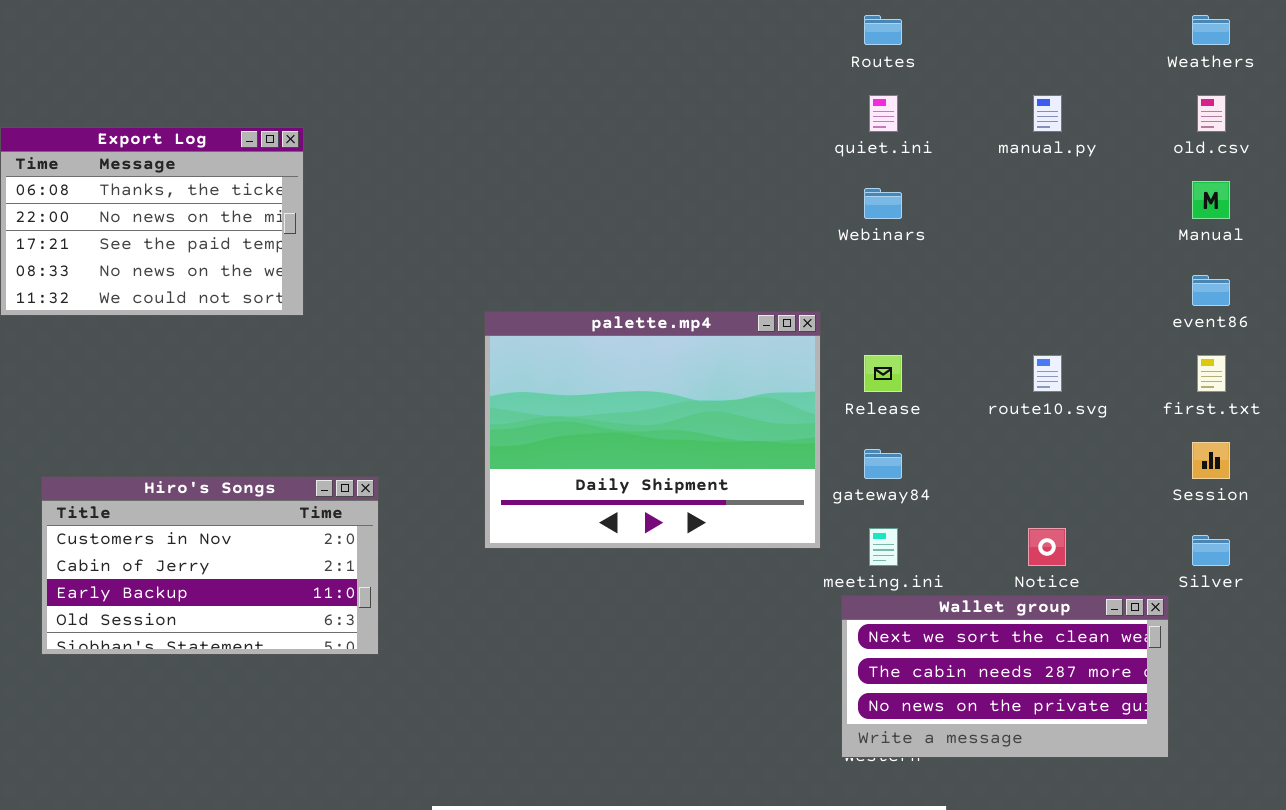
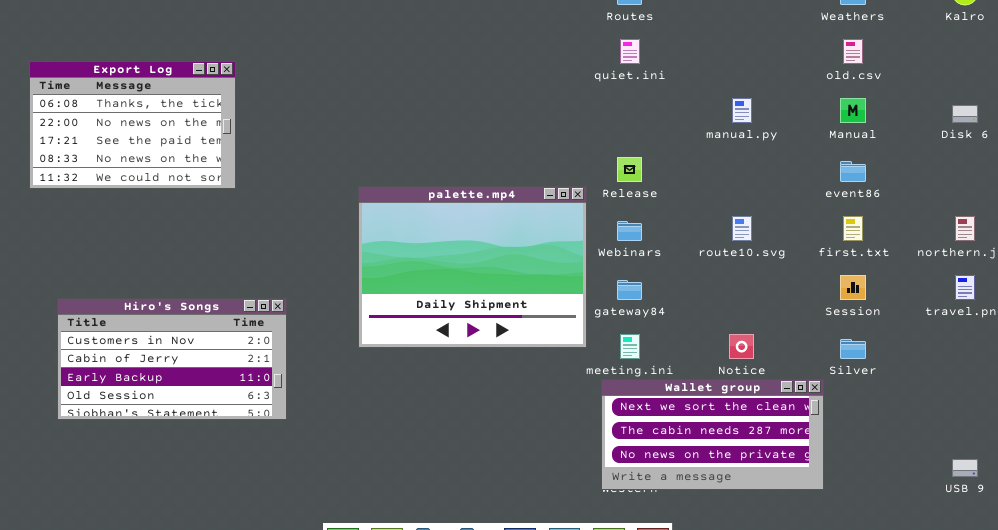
manual.py: [1033,95,1062,132] -> [732,98,752,123], moved
Webinars: [864,188,902,219] -> [617,221,642,241], moved
Release: [864,355,902,392] -> [617,157,642,182], moved

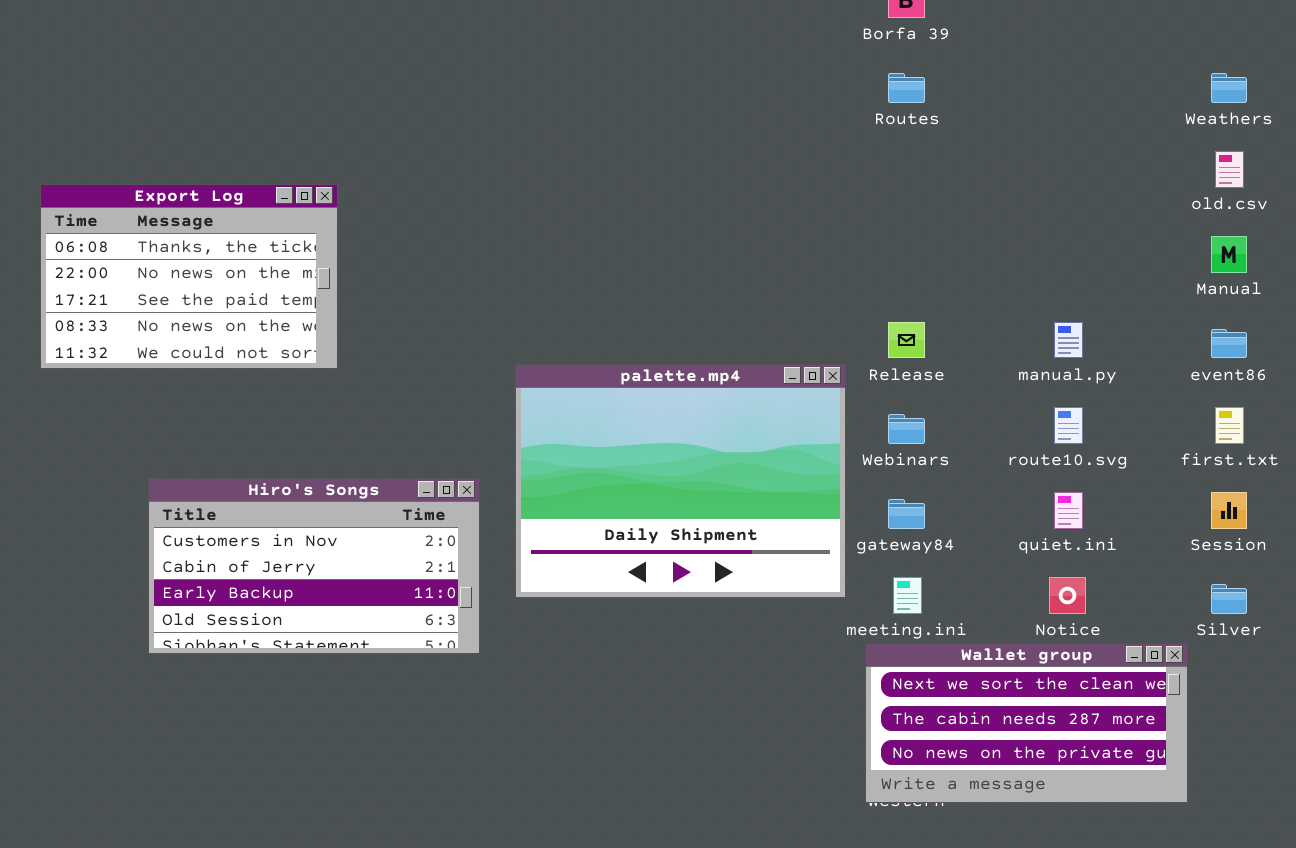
quiet.ini: [620,39,640,64] -> [1054,492,1083,529], moved
manual.py: [732,98,752,123] -> [1054,322,1083,358], moved
Hiro's Songs: [57,298,287,420] -> [148,478,480,654], moved

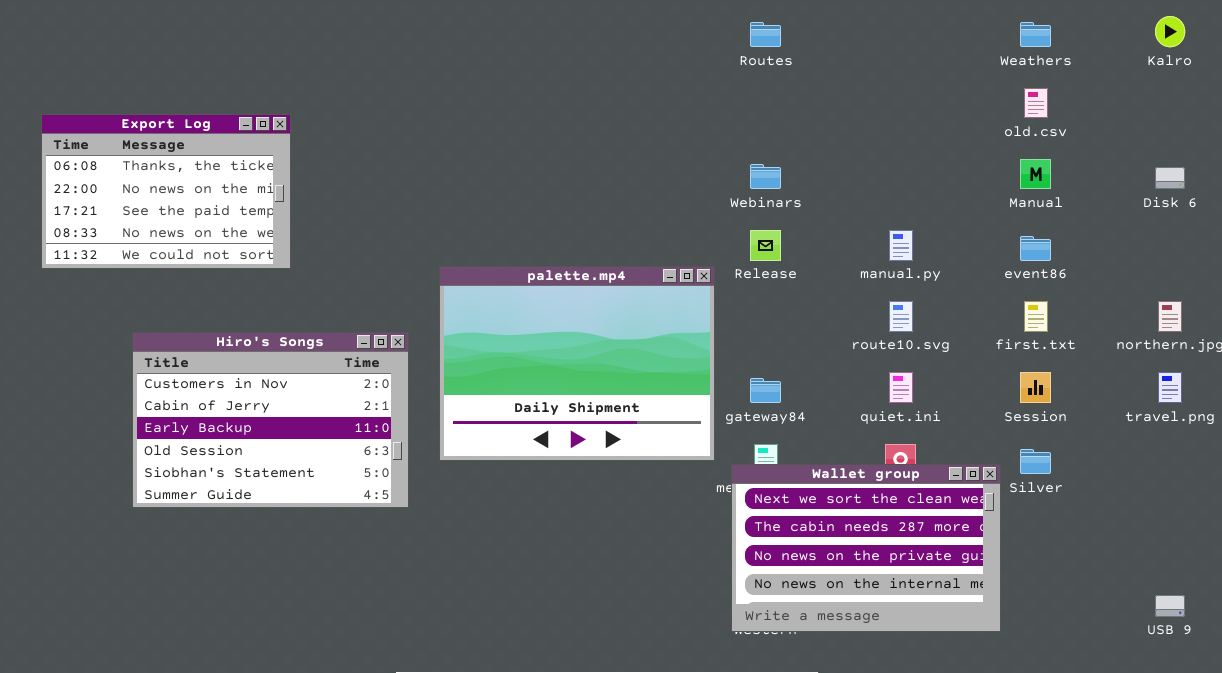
Webinars: [888,414,925,444] -> [750,164,781,189], moved
Hiro's Songs: [148,478,480,654] -> [132,332,409,508], resized
Wallet group: [865,643,1188,803] -> [731,464,1001,632], resized

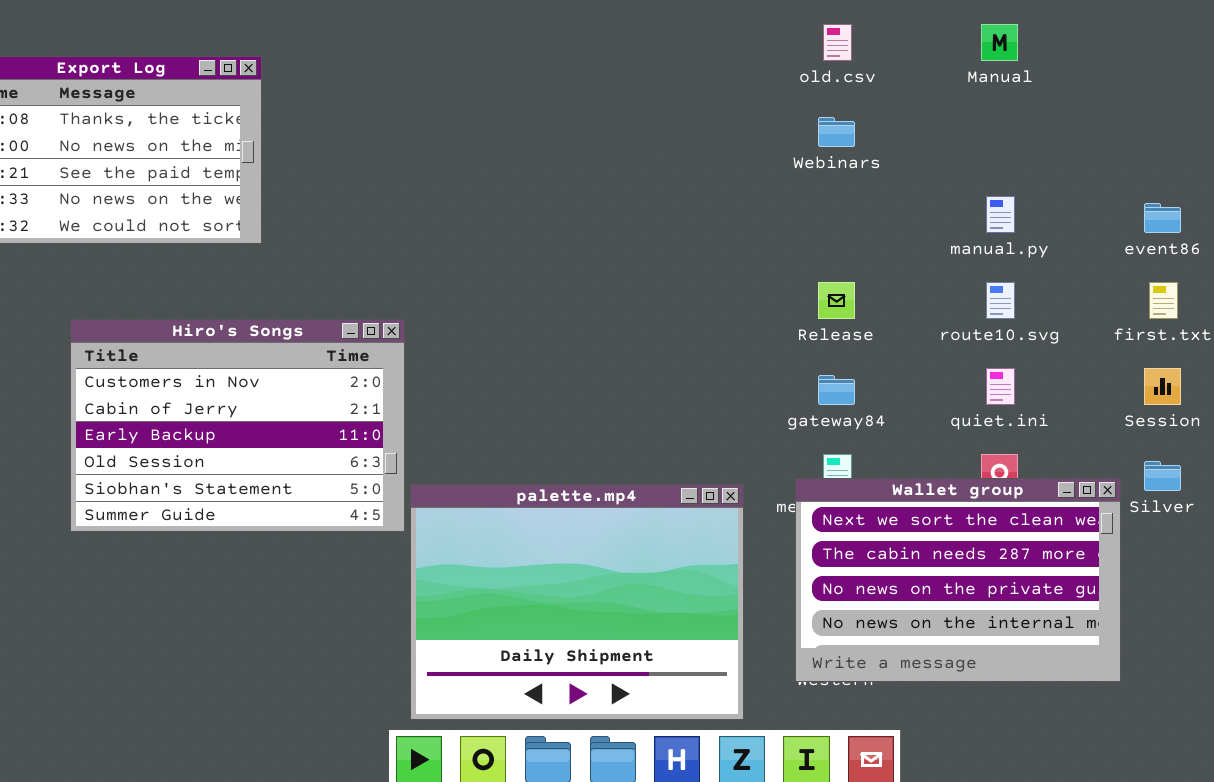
old.csv: [1024,88,1048,118] -> [823,24,852,61], moved
Manual: [1020,159,1051,189] -> [981,24,1018,61], moved
Release: [750,230,781,261] -> [818,282,855,319], moved
palette.mp4: [439,266,715,461] -> [410,484,744,720], moved

